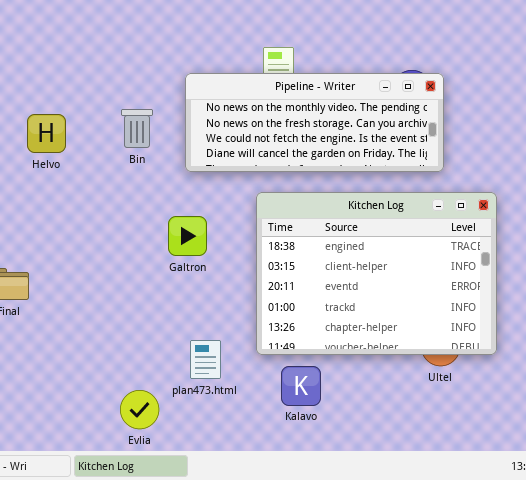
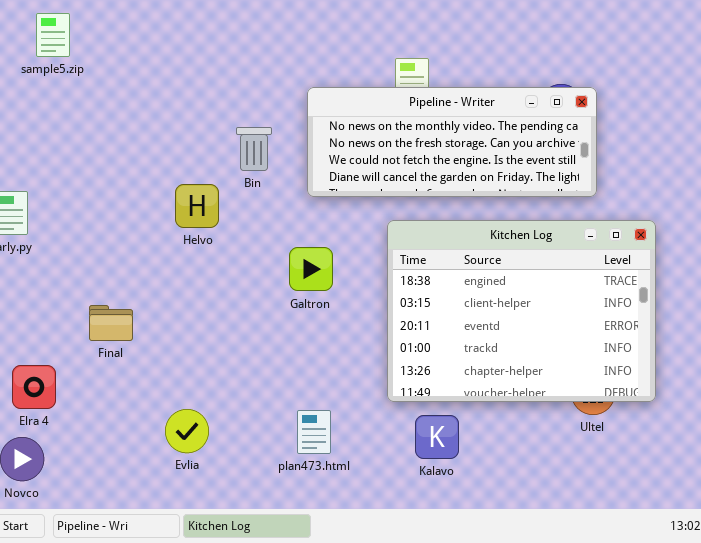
Helvo: [27,114,66,153] -> [175,184,219,228], moved
plan473.html: [190,340,221,379] -> [297,410,331,454], moved
Evlia: [120,390,159,429] -> [165,409,209,453], moved

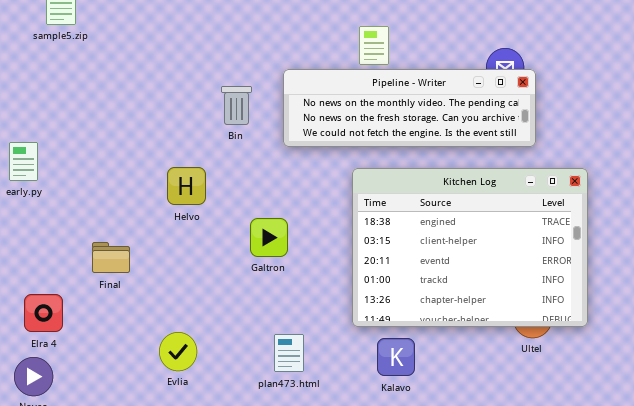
Pipeline - Writer: [307,87,597,197] -> [283,69,536,147], resized
Helvo: [175,184,219,228] -> [167,167,206,205], moved
Galtron: [289,247,333,291] -> [250,218,288,257], moved

